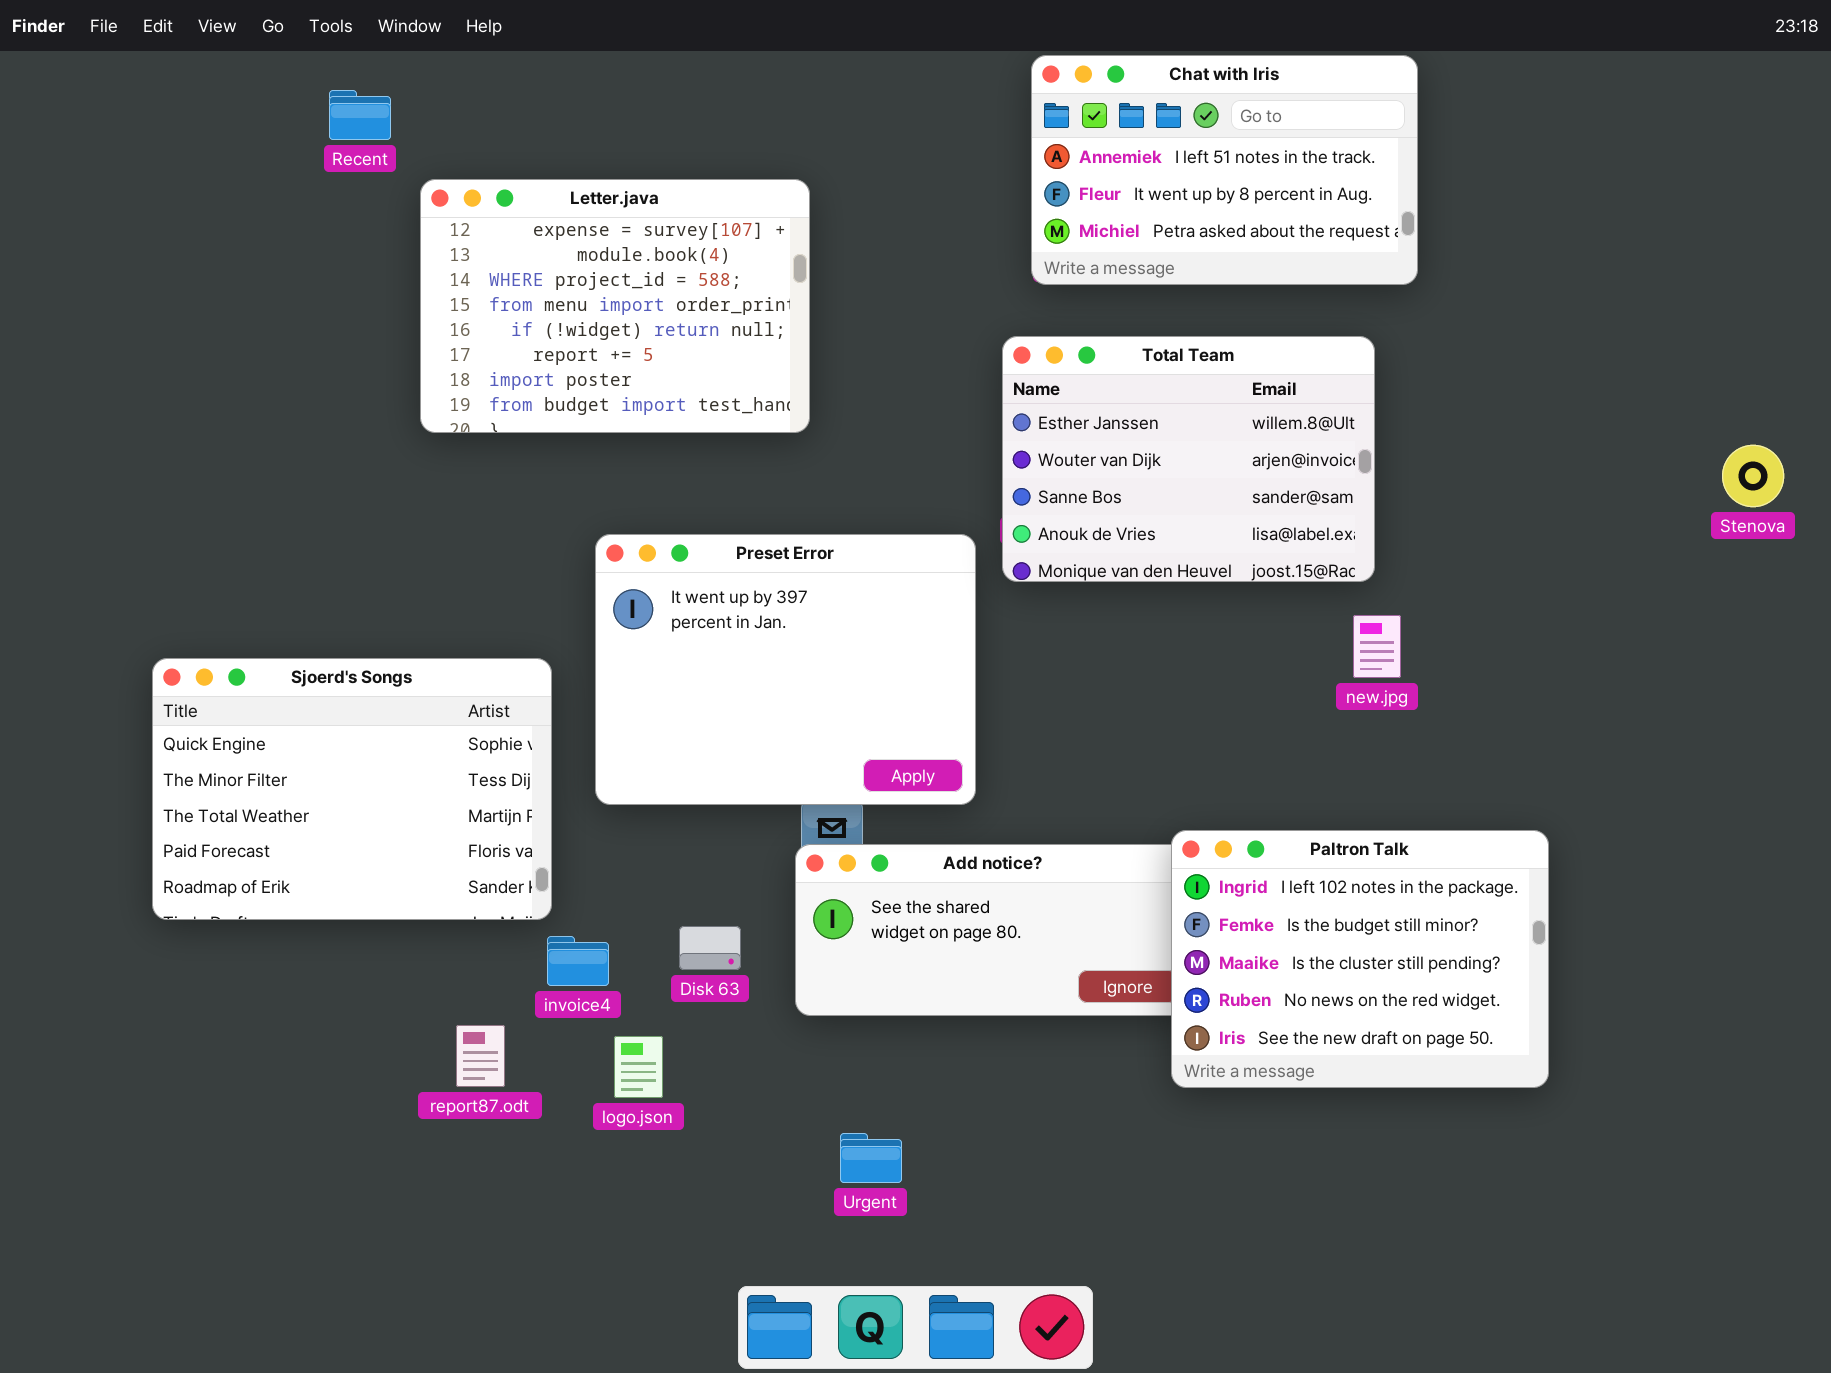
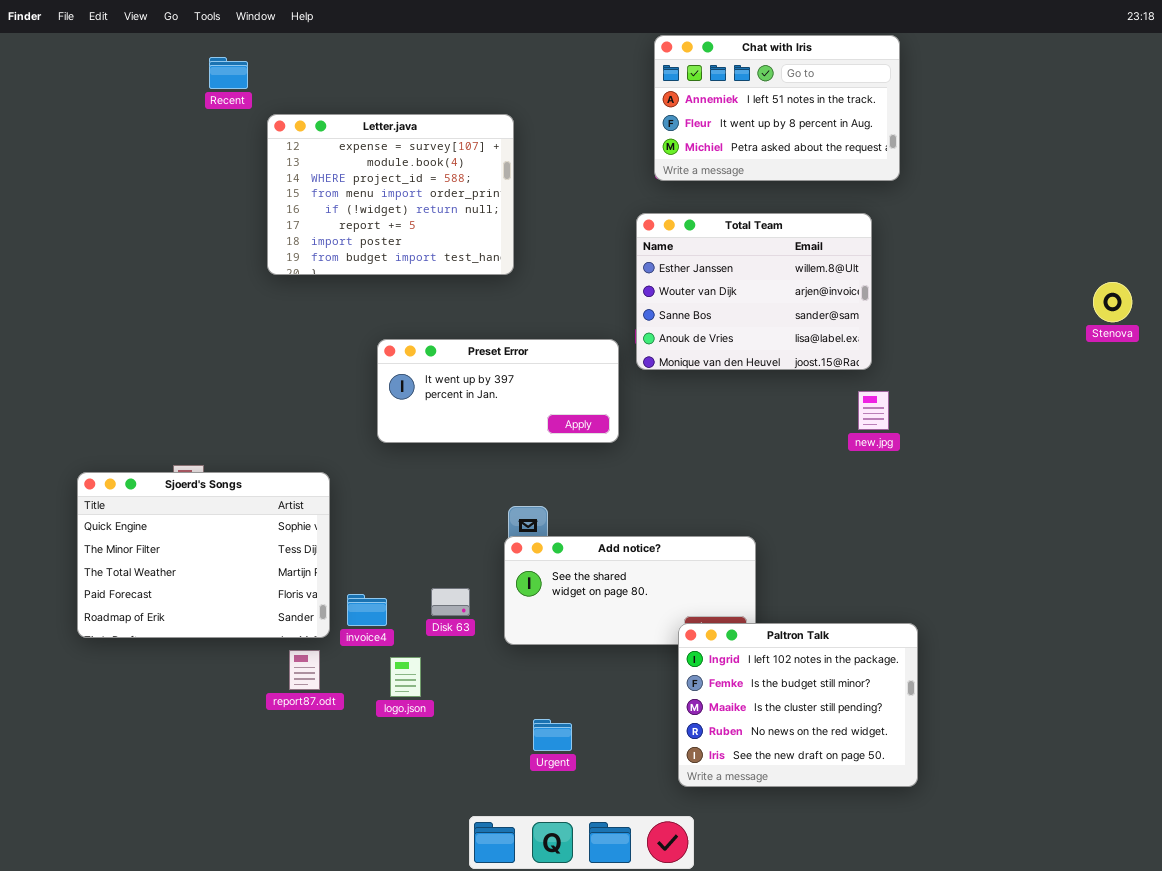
Preset Error: [595,534,976,805] -> [377,339,619,443], resized
Sjoerd's Songs: [152,658,552,920] -> [77,472,330,638], moved
Paltron Talk: [1171,830,1549,1088] -> [678,623,918,787], moved

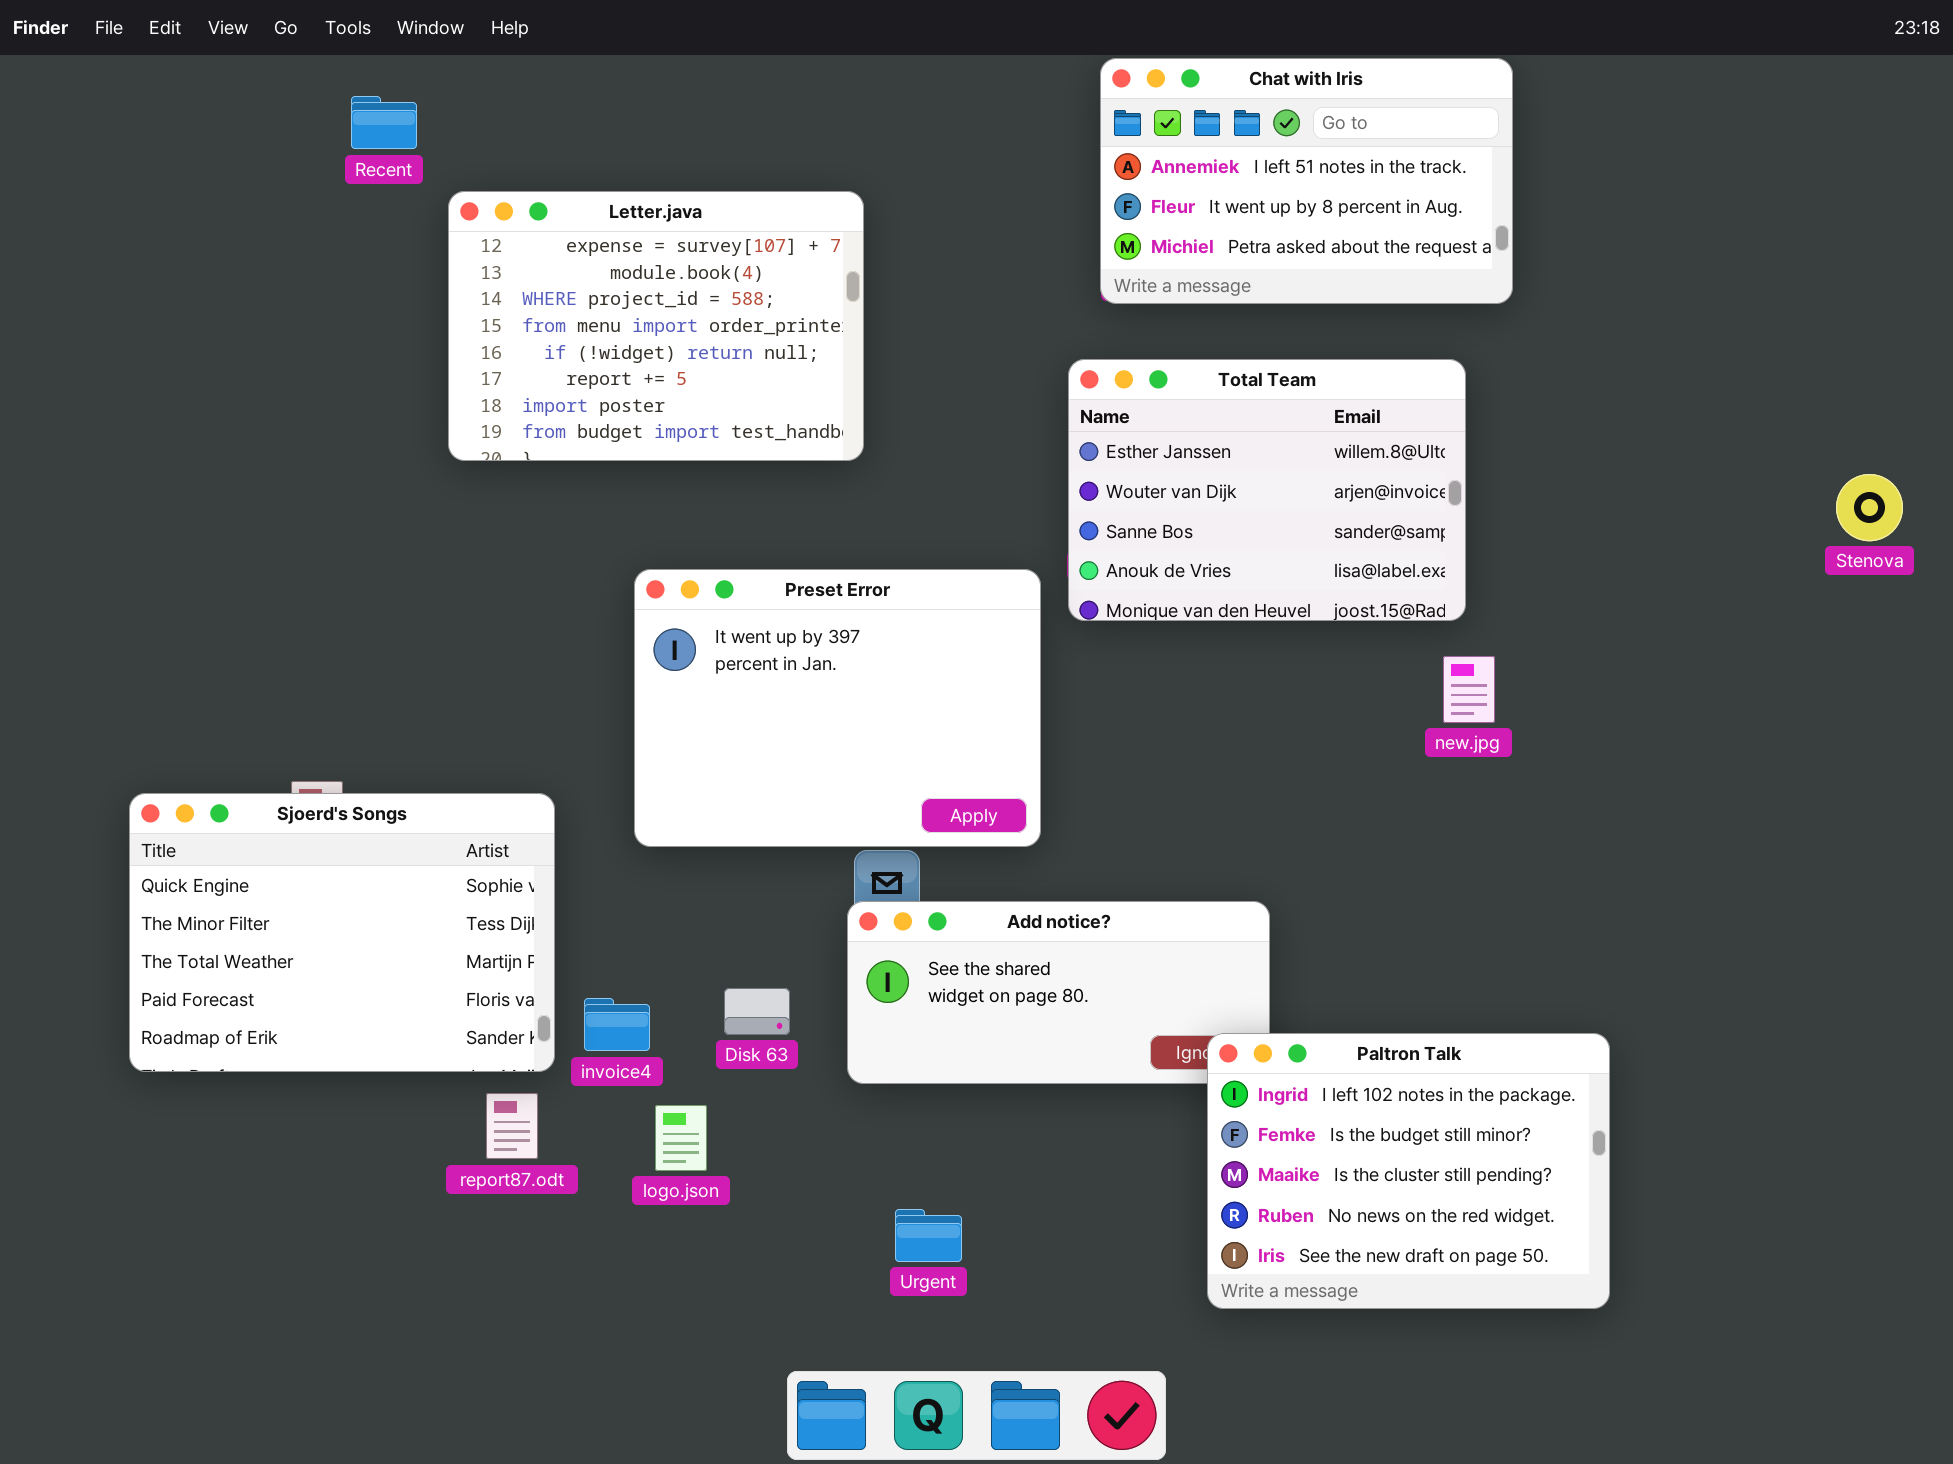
Preset Error: [377,339,619,443] -> [634,569,1041,847], resized
Paltron Talk: [678,623,918,787] -> [1207,1033,1610,1309], moved

